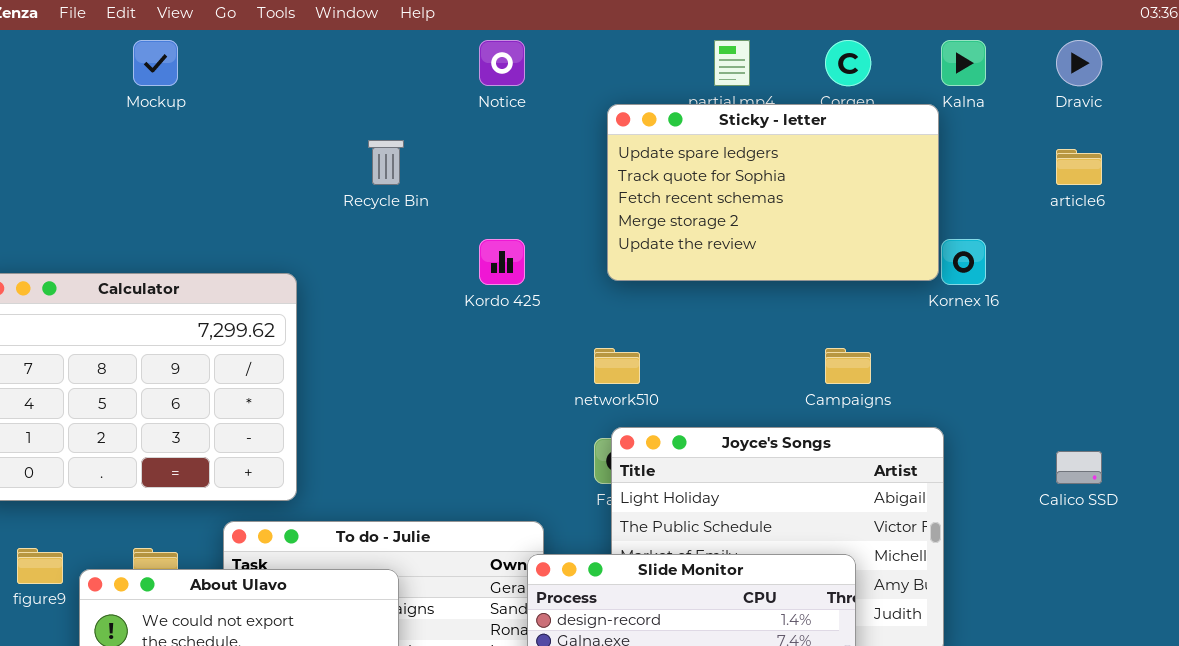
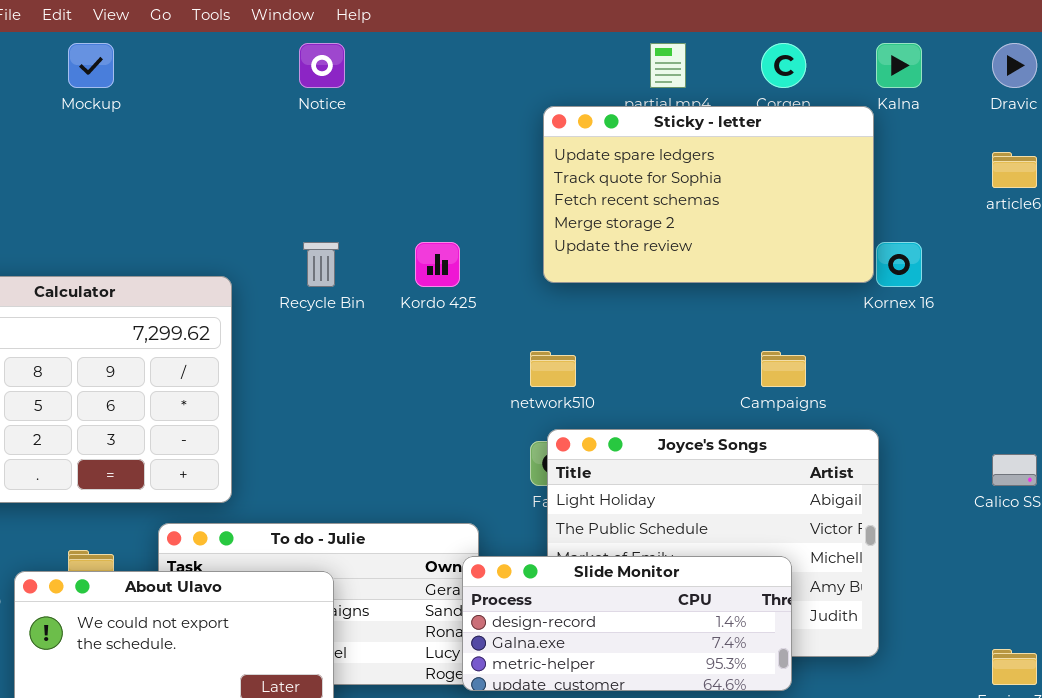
Notice: [479,40,525,86] -> [299,43,345,88], moved
Recycle Bin: [368,140,404,185] -> [303,242,339,287], moved

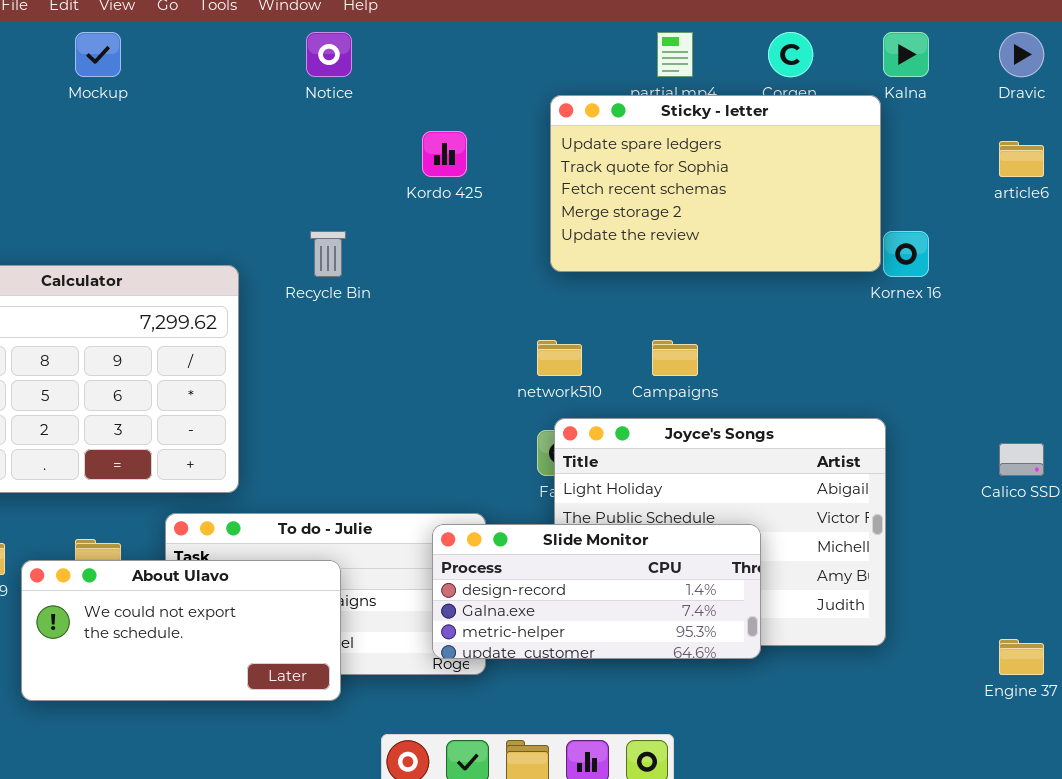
Kordo 425: [415,242,460,287] -> [422,131,467,177], moved
Campaigns: [761,351,806,387] -> [652,340,698,376], moved
Slide Monitor: [462,556,792,691] -> [432,524,761,659], moved

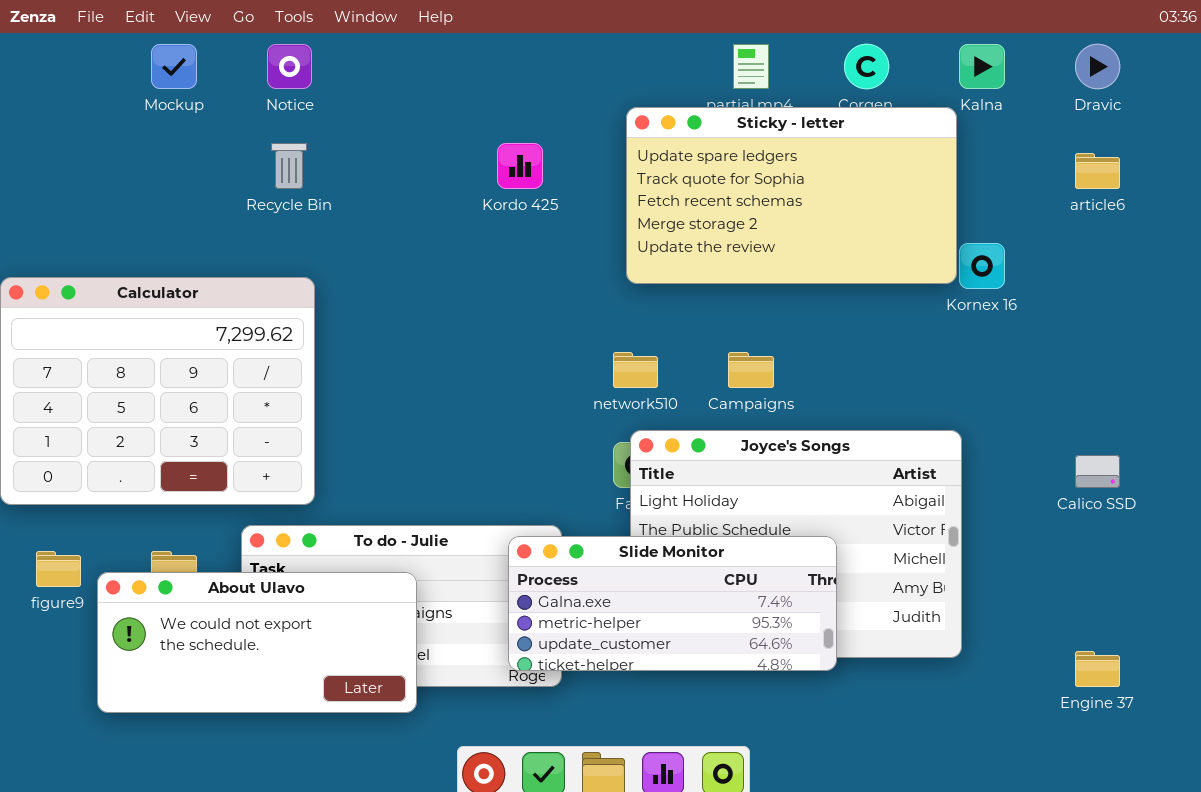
Notice: [306,32,352,77] -> [267,44,312,89], moved
Recycle Bin: [310,231,346,277] -> [271,143,307,189], moved
Slide Monitor: [432,524,761,659] -> [508,536,837,671], scrolled down 1 row

